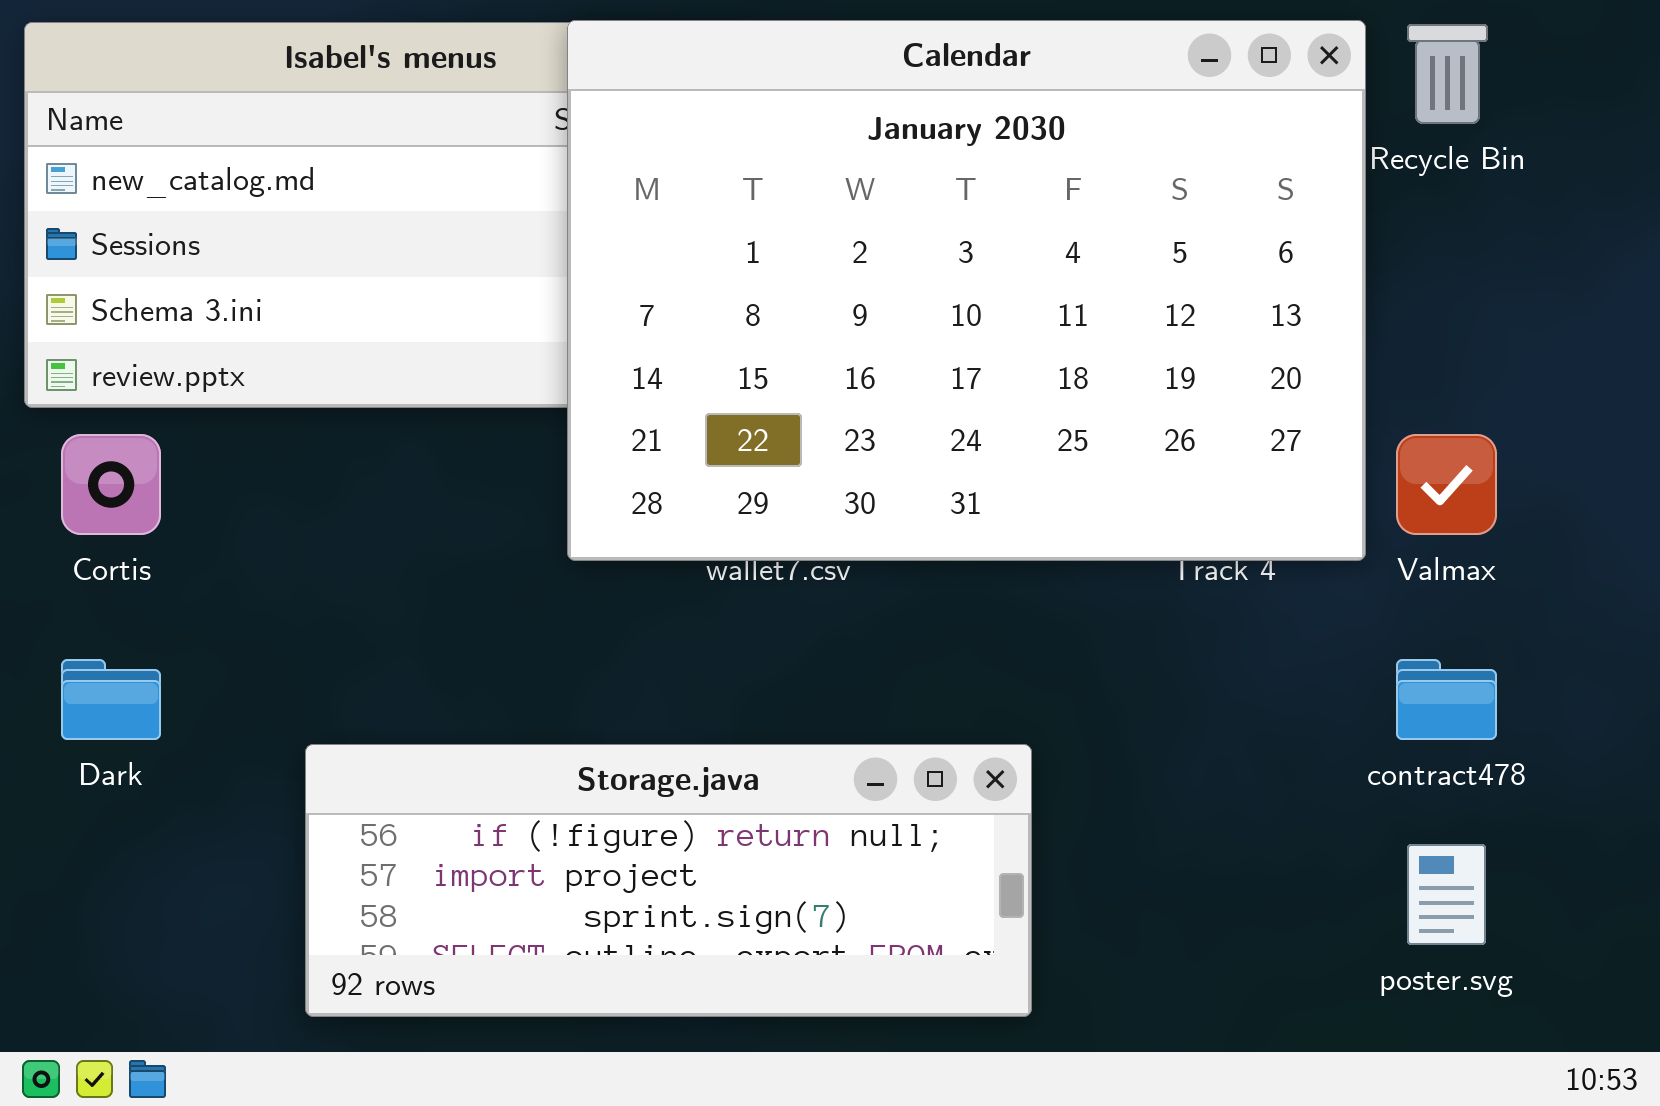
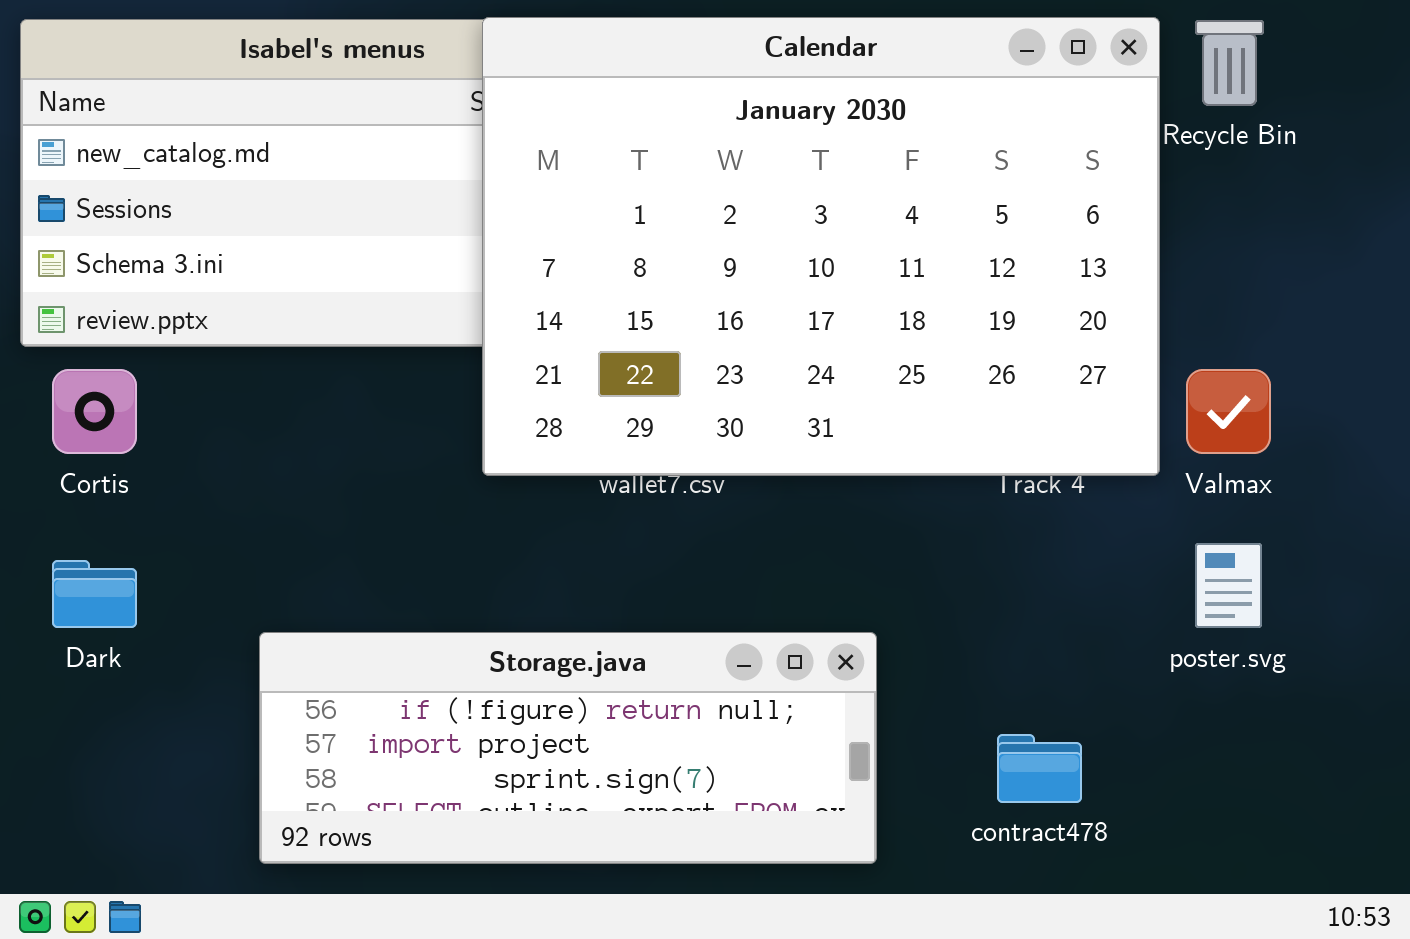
contract478: [1396,659,1497,740] -> [997,734,1082,803], moved
poster.svg: [1407,844,1486,945] -> [1195,543,1262,628], moved

